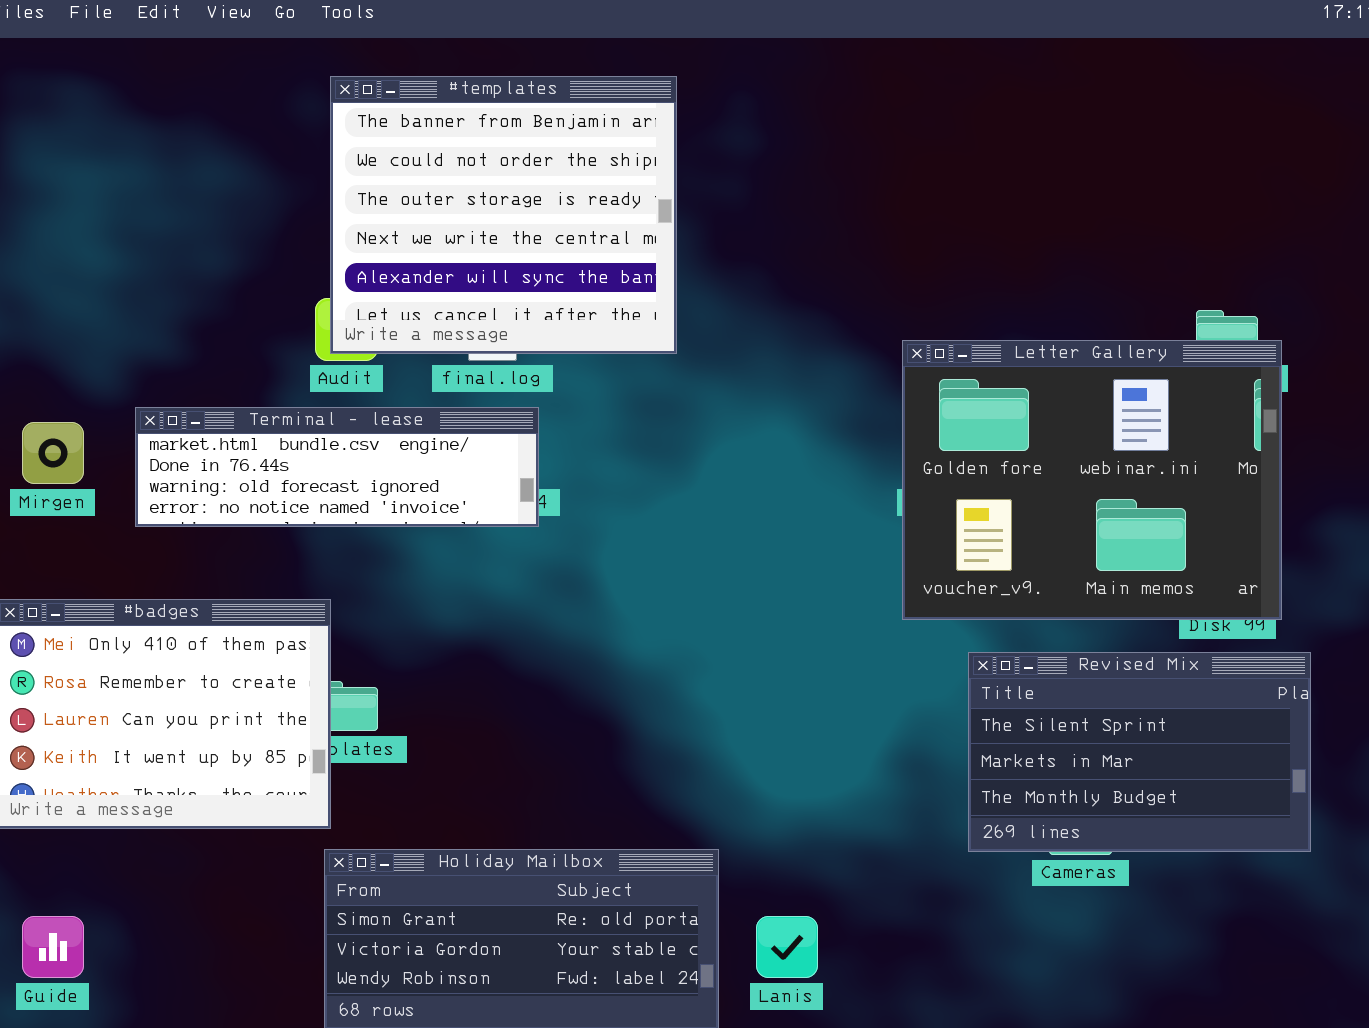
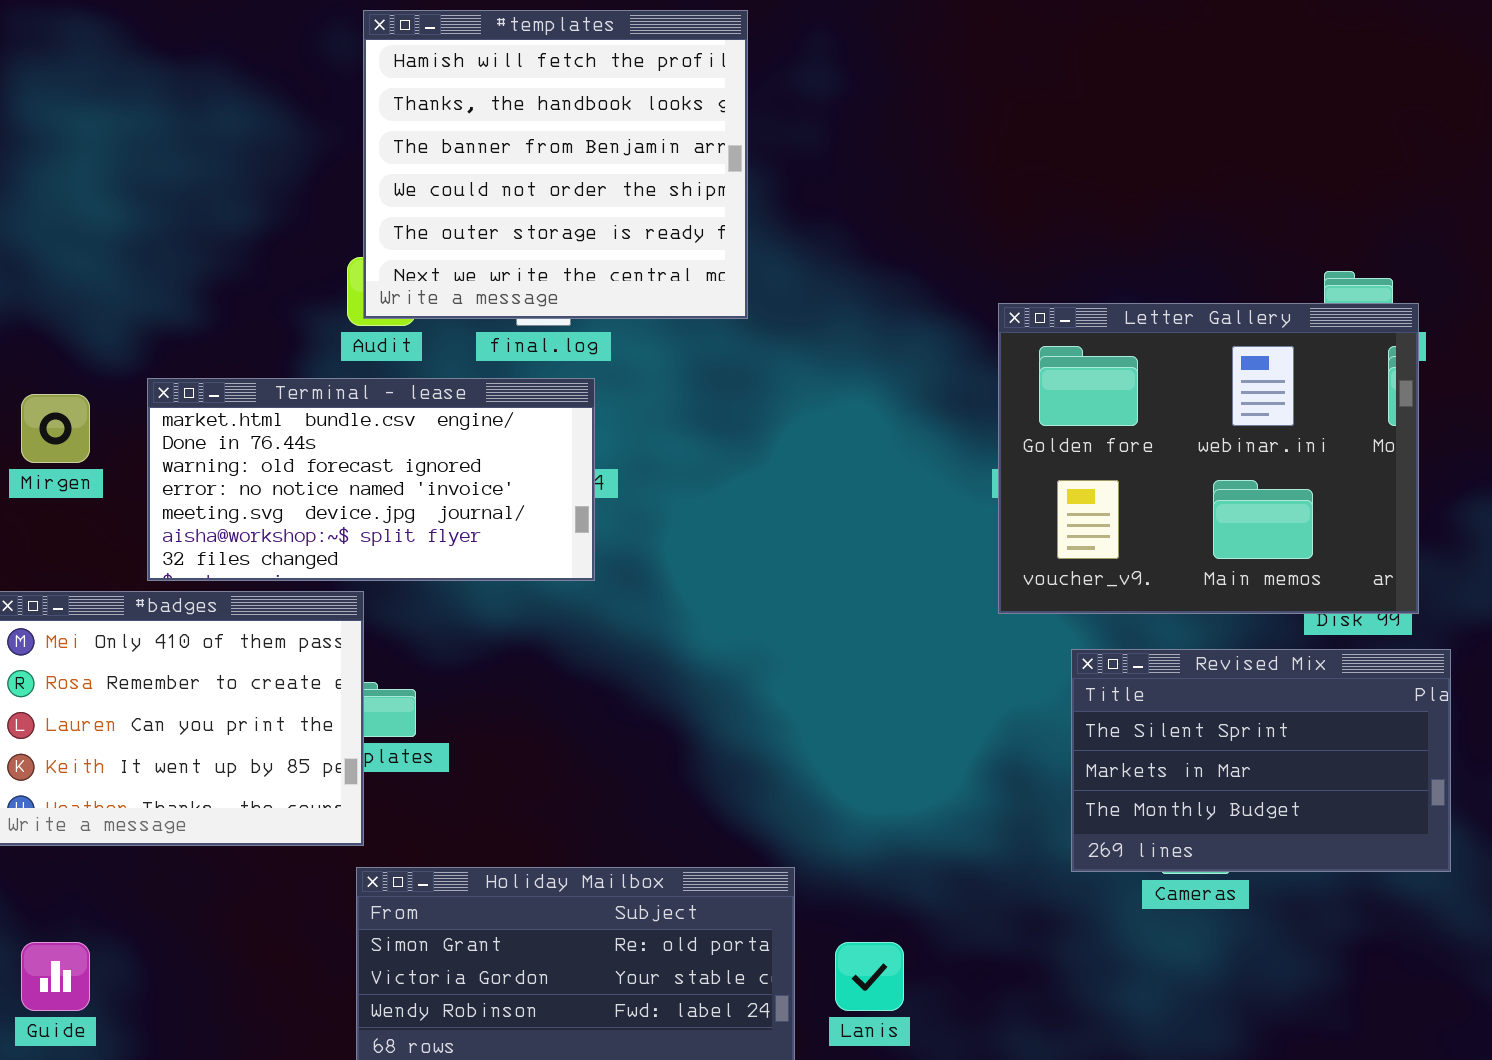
#templates: [330,76,677,354] -> [363,10,748,319], scrolled up 2 rows
Terminal - lease: [135,407,539,527] -> [147,378,595,581], resized

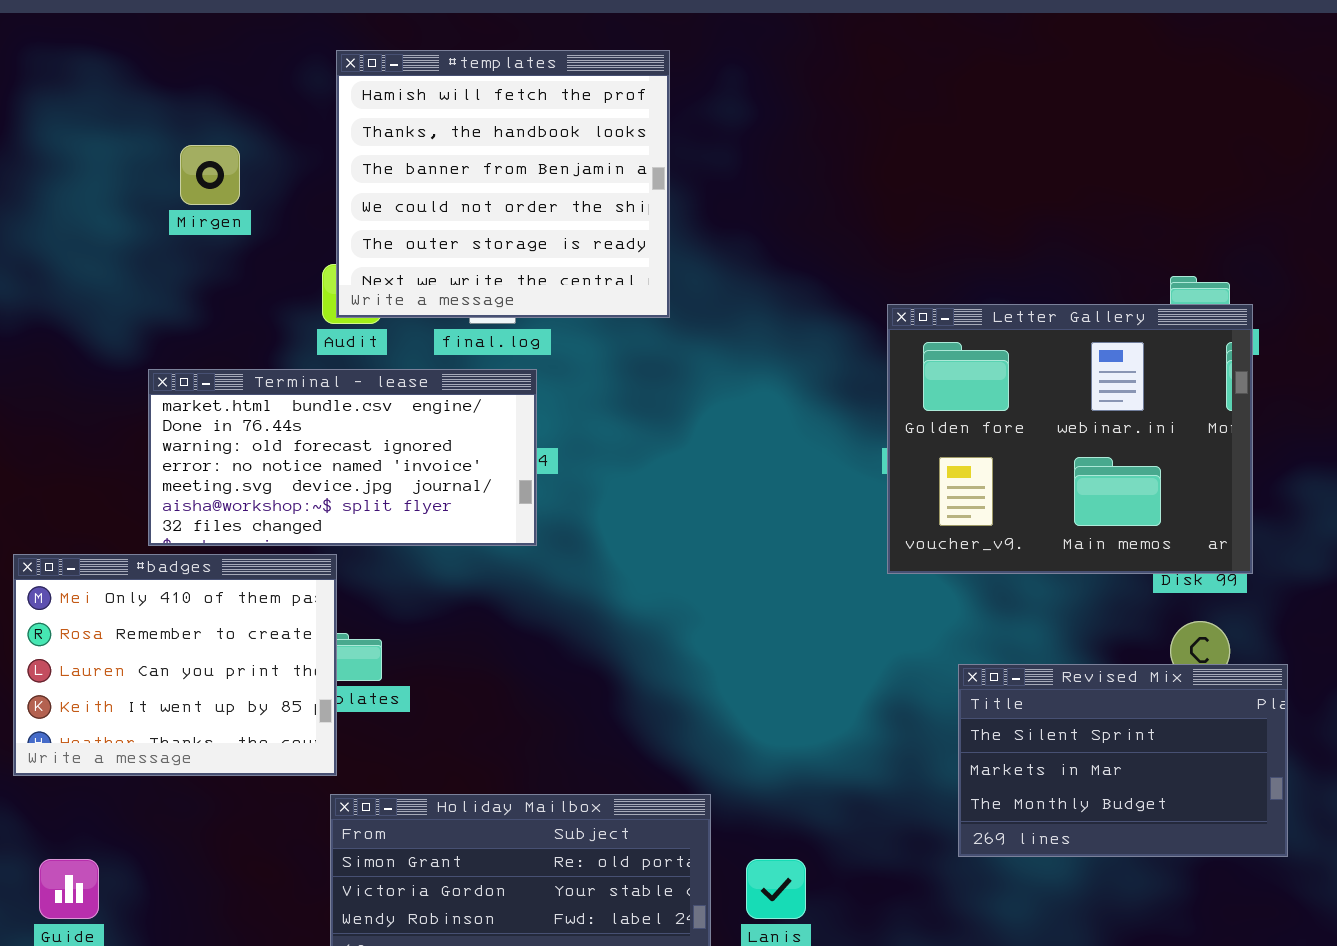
Mirgen: [21,394,90,463] -> [180,145,240,205], moved
Revised Mix: [1071,649,1451,872] -> [958,664,1288,857], moved

